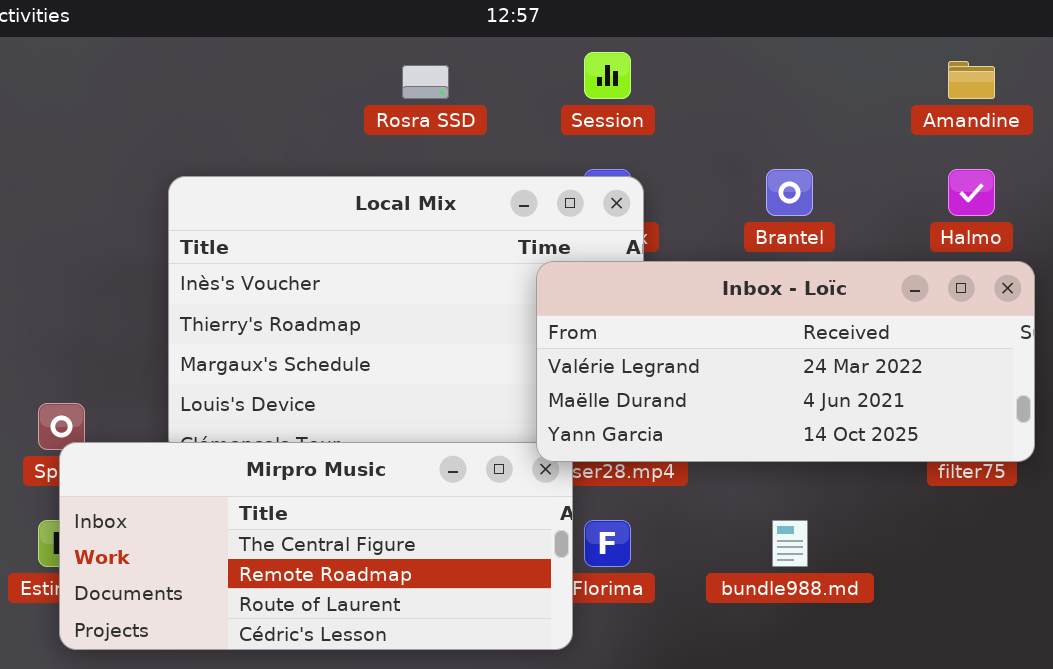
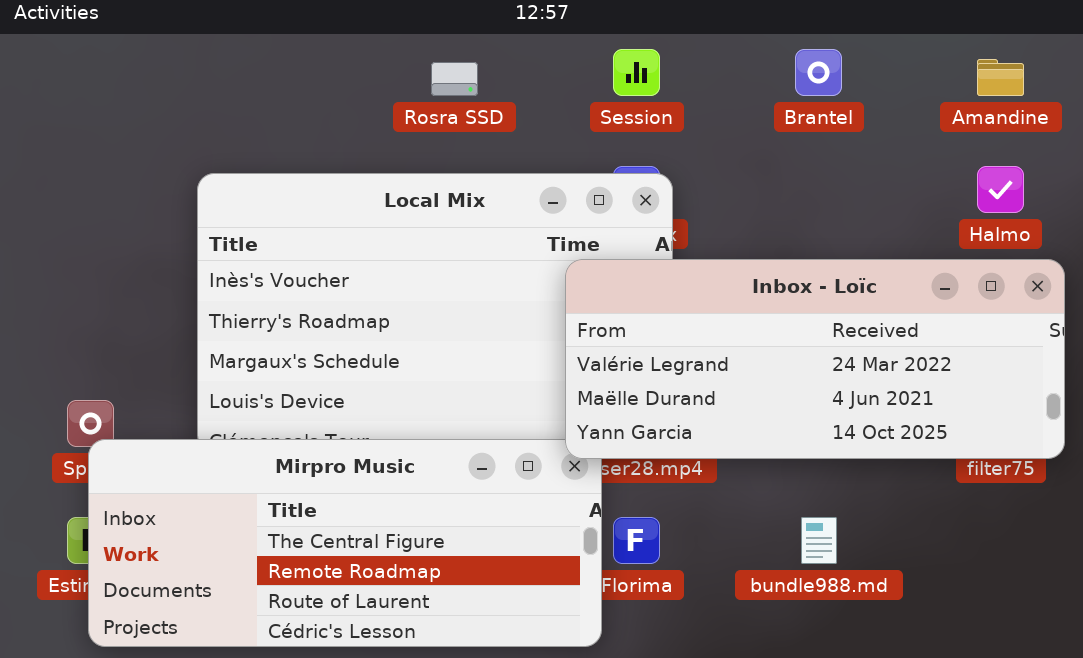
Brantel: [766,169,813,216] -> [795,49,842,96], moved

